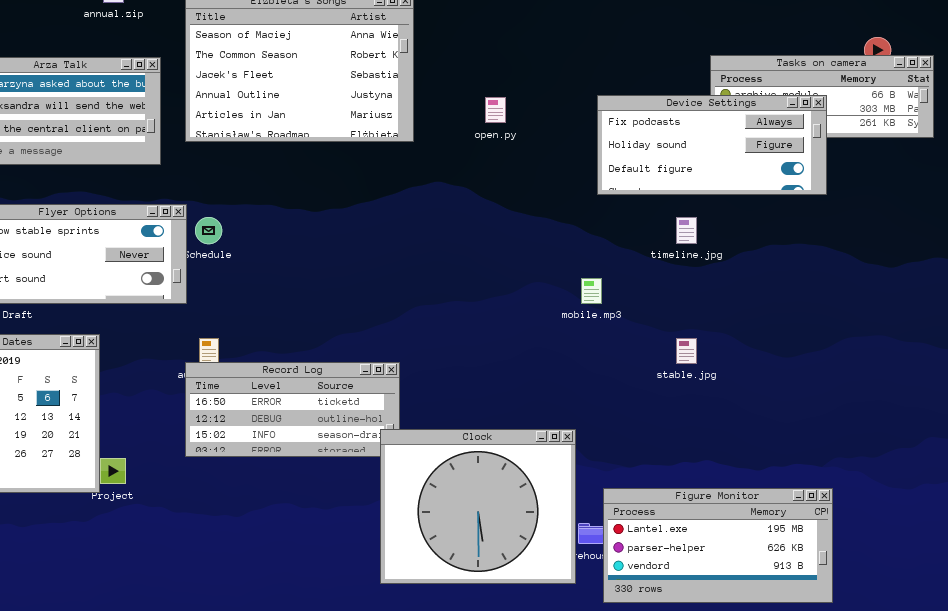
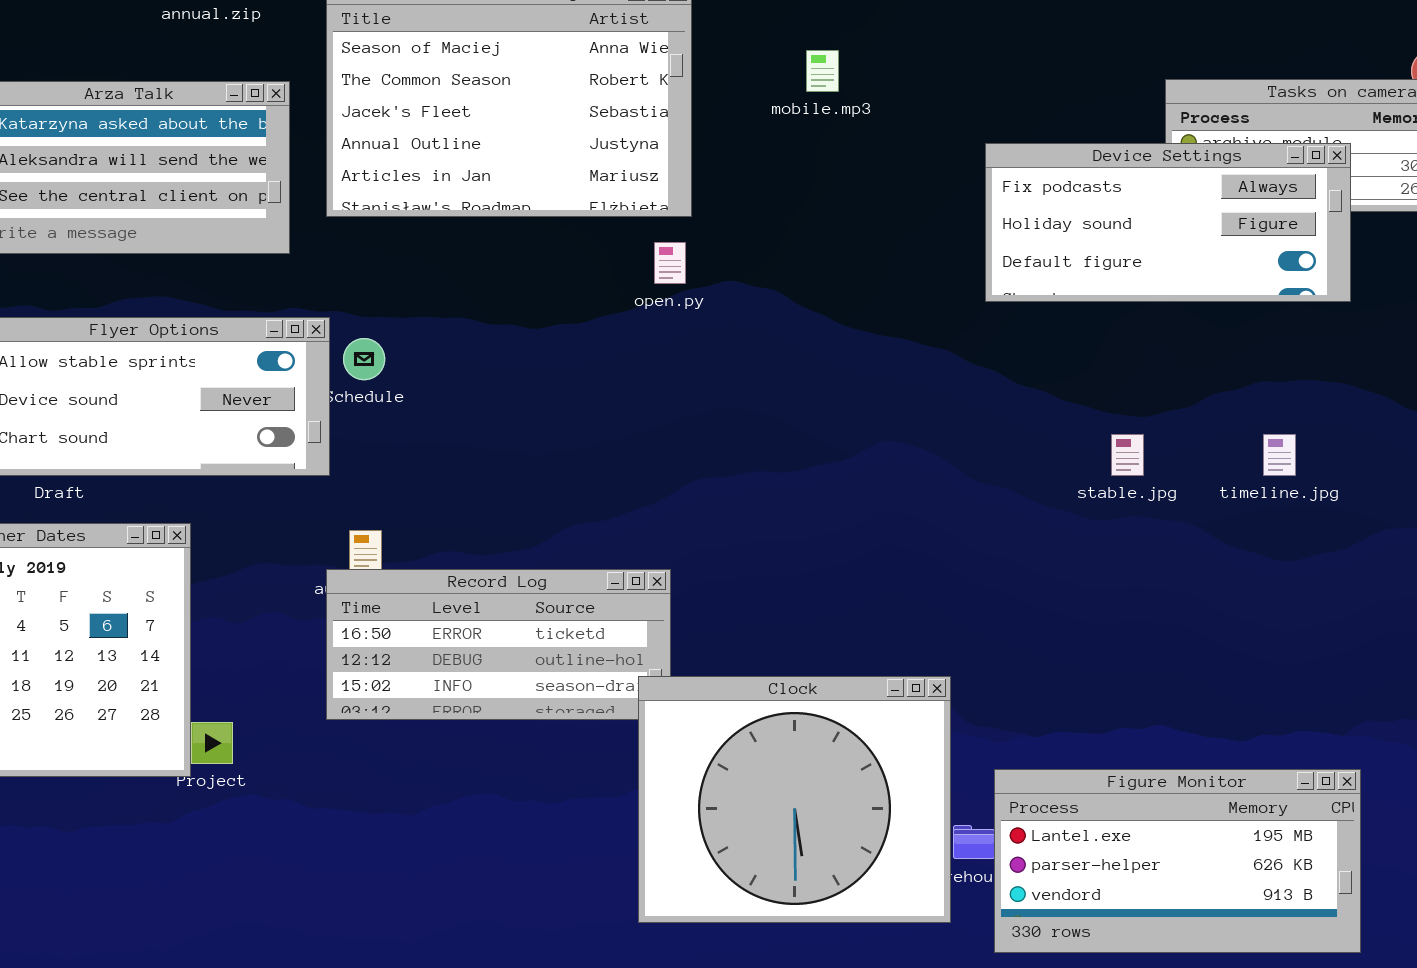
open.py: [485,97,506,123] -> [654,242,686,284], moved
timeline.jpg: [676,217,697,244] -> [1263,434,1296,476], moved
mobile.mp3: [581,278,602,304] -> [806,50,839,92], moved
stable.jpg: [676,338,697,364] -> [1111,434,1144,476], moved

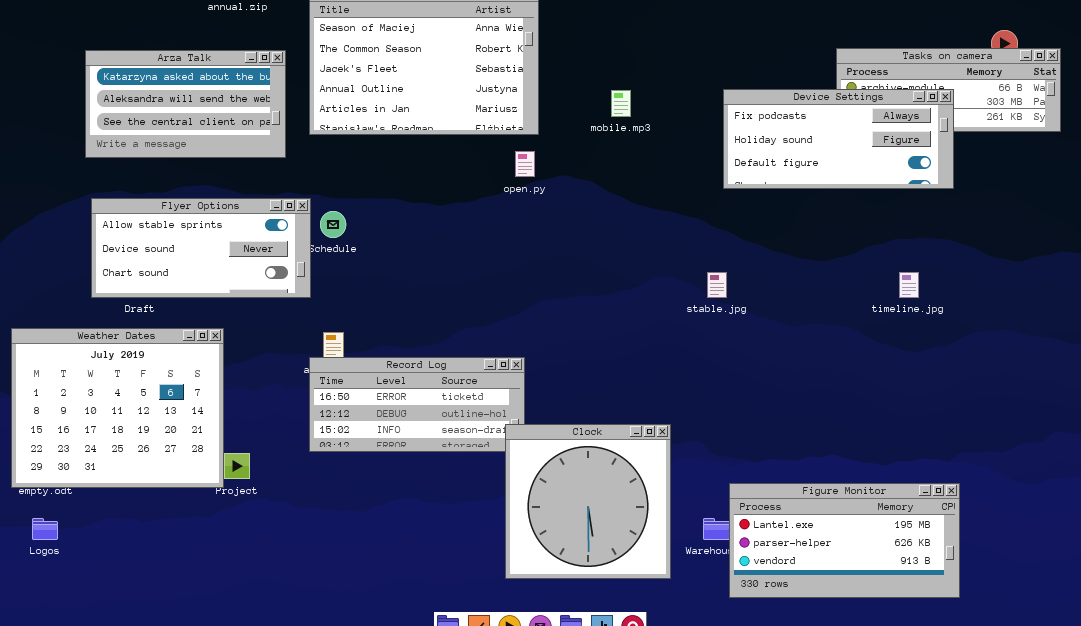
mobile.mp3: [806,50,839,92] -> [611,90,631,117], moved
stable.jpg: [1111,434,1144,476] -> [707,272,727,298], moved
Clock: [638,676,951,923] -> [505,424,671,579], resized

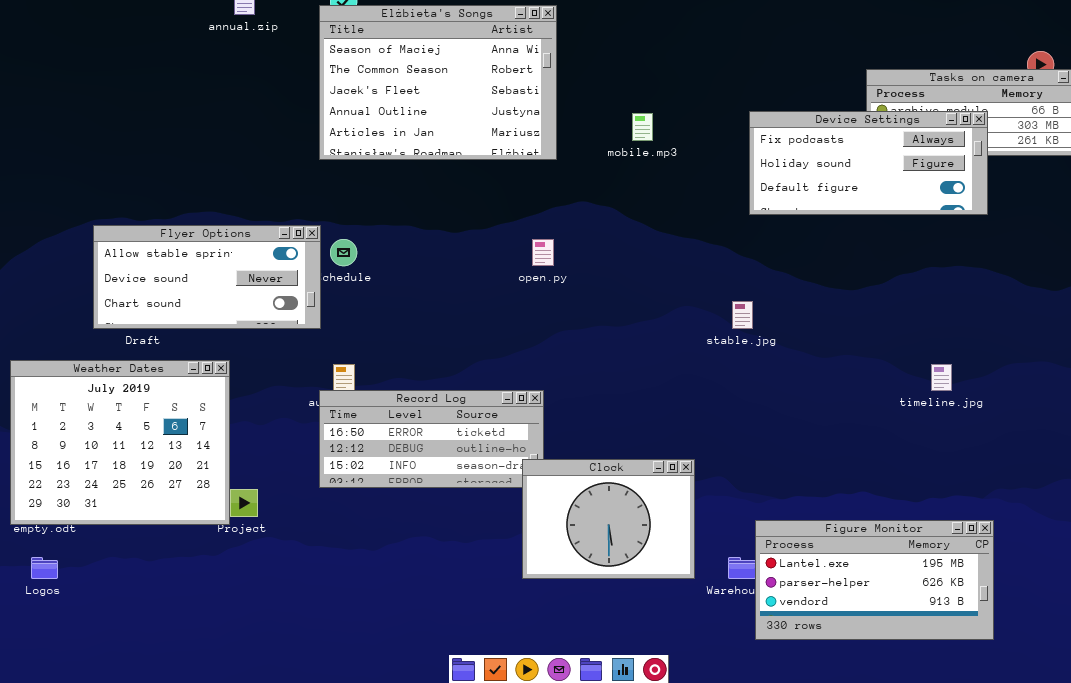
Arza Talk: [85,50,286,158] -> none, closed
open.py: [515,151,535,177] -> [532,239,554,266], moved
timeline.jpg: [899,272,919,298] -> [931,364,952,391], moved
Clock: [505,424,671,579] -> [522,459,695,579], resized

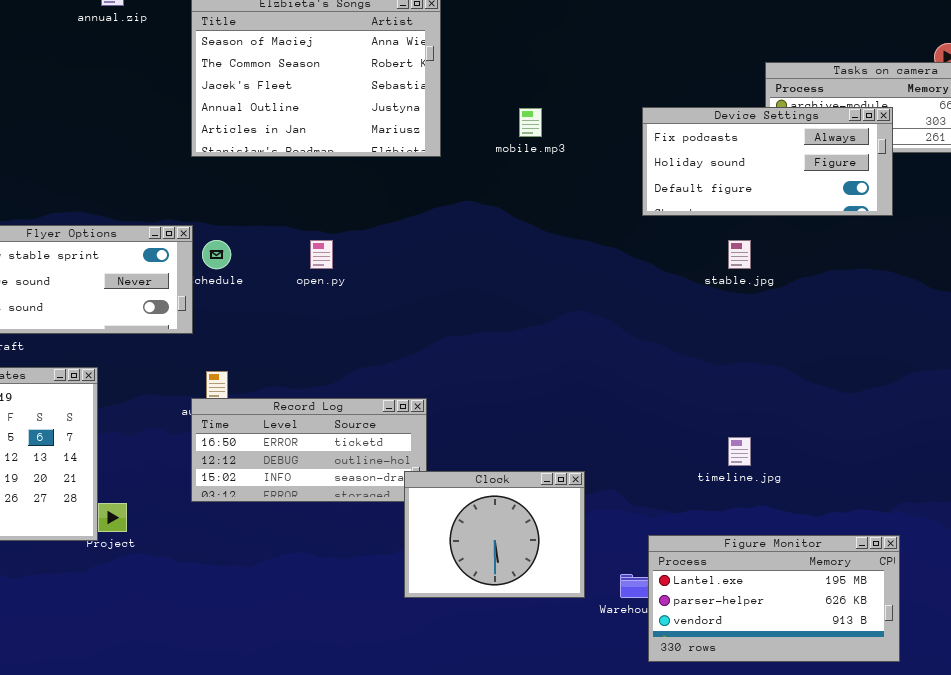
open.py: [532,239,554,266] -> [310,240,333,269], moved
stable.jpg: [732,301,753,329] -> [728,240,751,269], moved
timeline.jpg: [931,364,952,391] -> [728,437,751,466], moved

